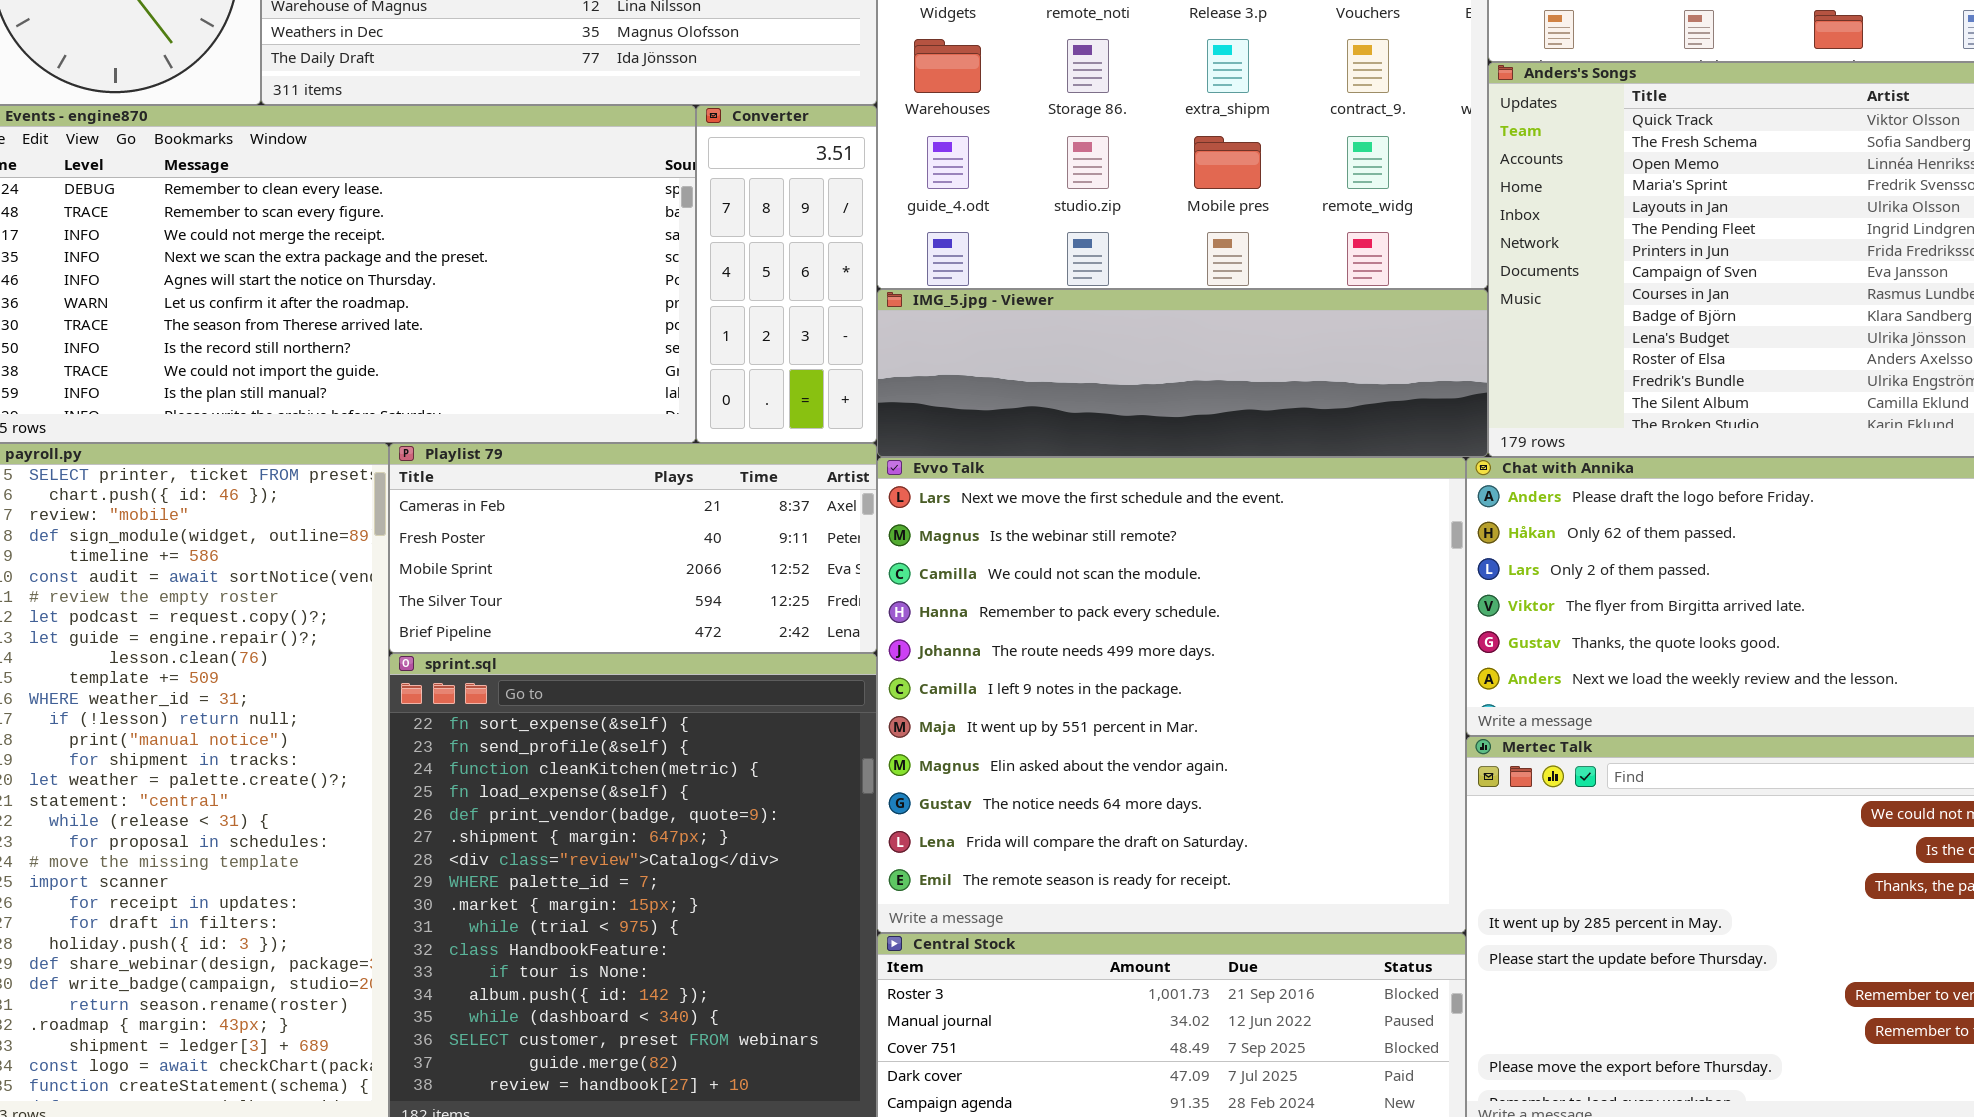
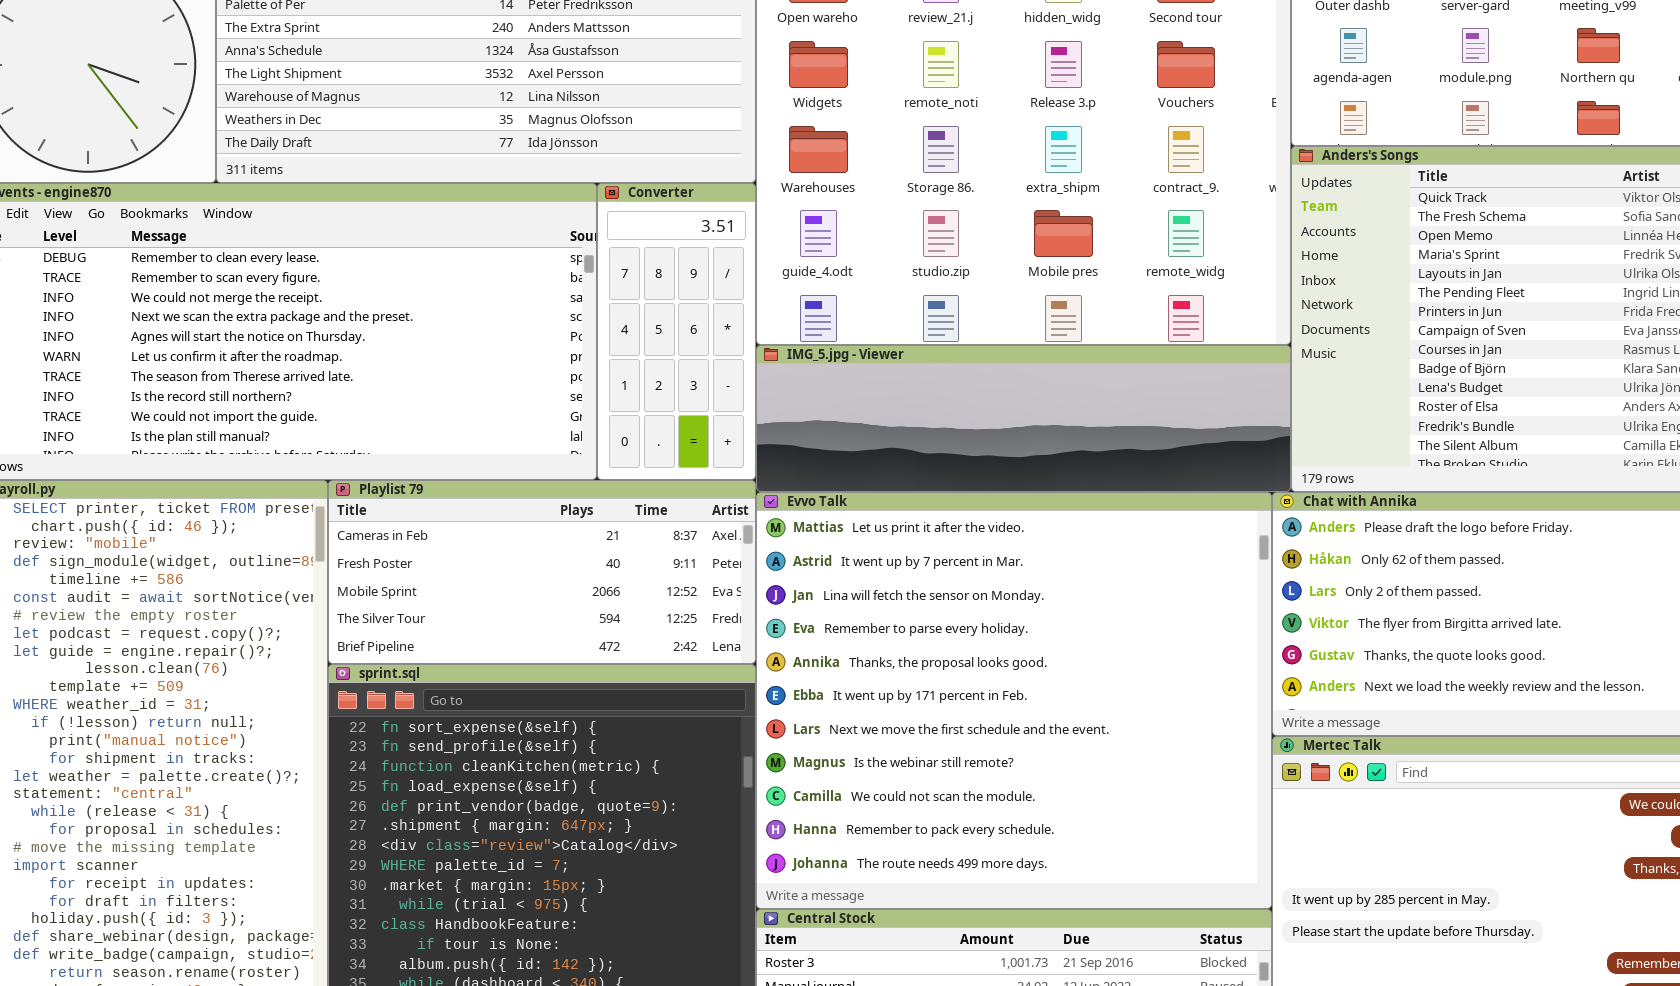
Evvo Talk: [877,457,1466,933] -> [756,492,1272,909], scrolled up 6 rows

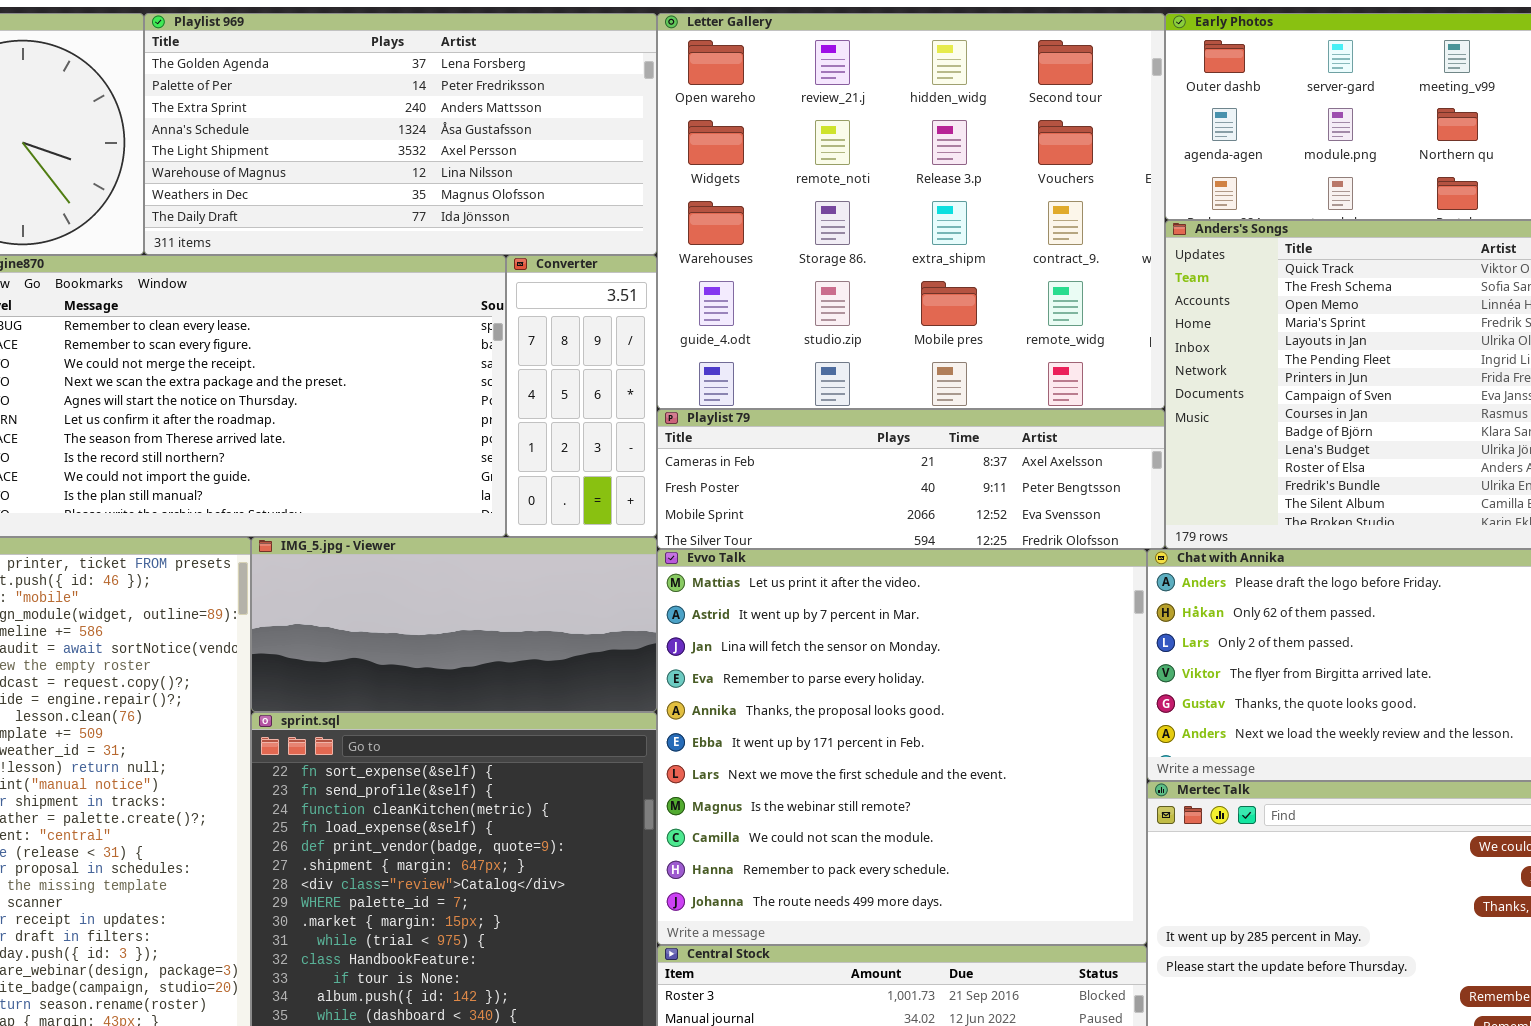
IMG_5.jpg - Viewer: [756,345,1291,492] -> [251,537,657,712], moved, resized
Playlist 79: [328,480,756,664] -> [657,409,1165,549], moved, resized

